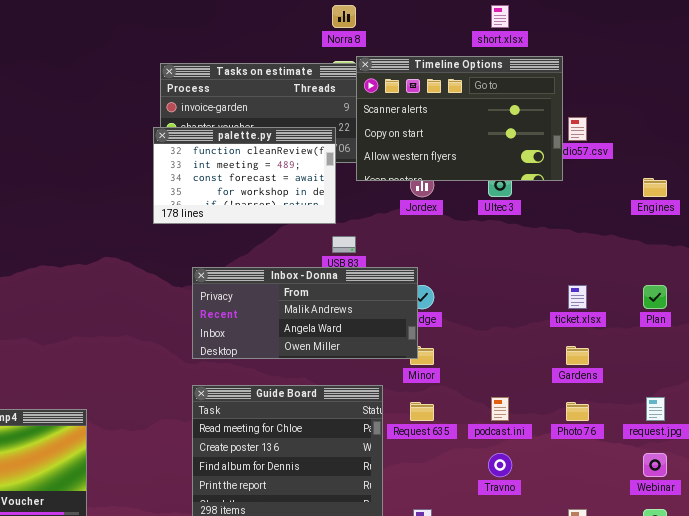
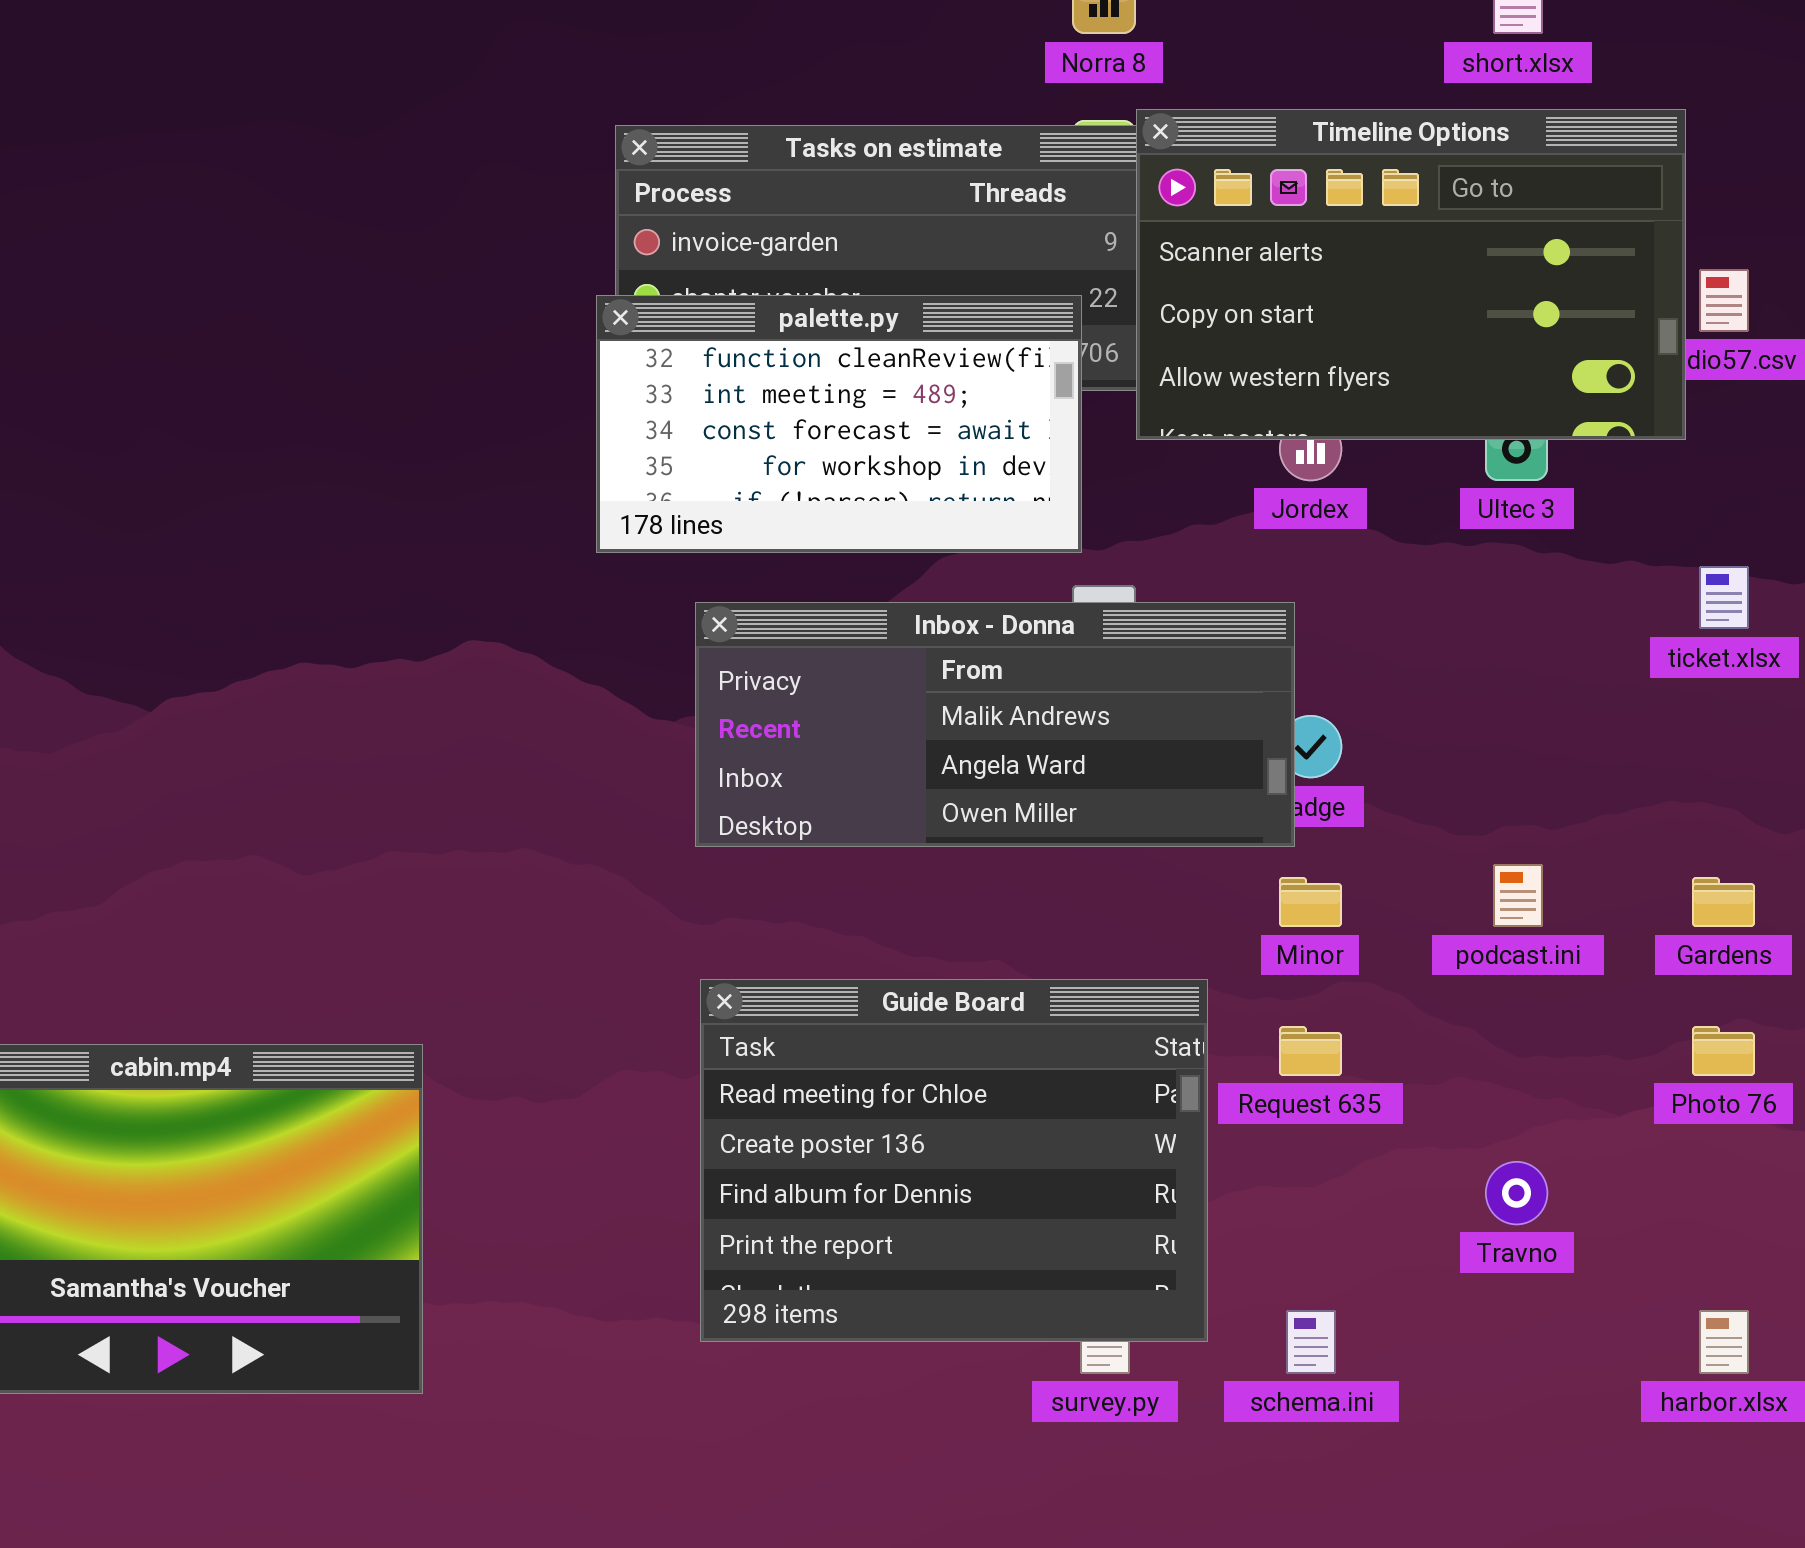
Inbox - Donna: [192,267,418,359] -> [695,602,1295,847], moved
ticket.xlsx: [568,285,587,309] -> [1699,566,1749,629], moved
podcast.ini: [491,397,509,421] -> [1493,864,1543,927], moved

